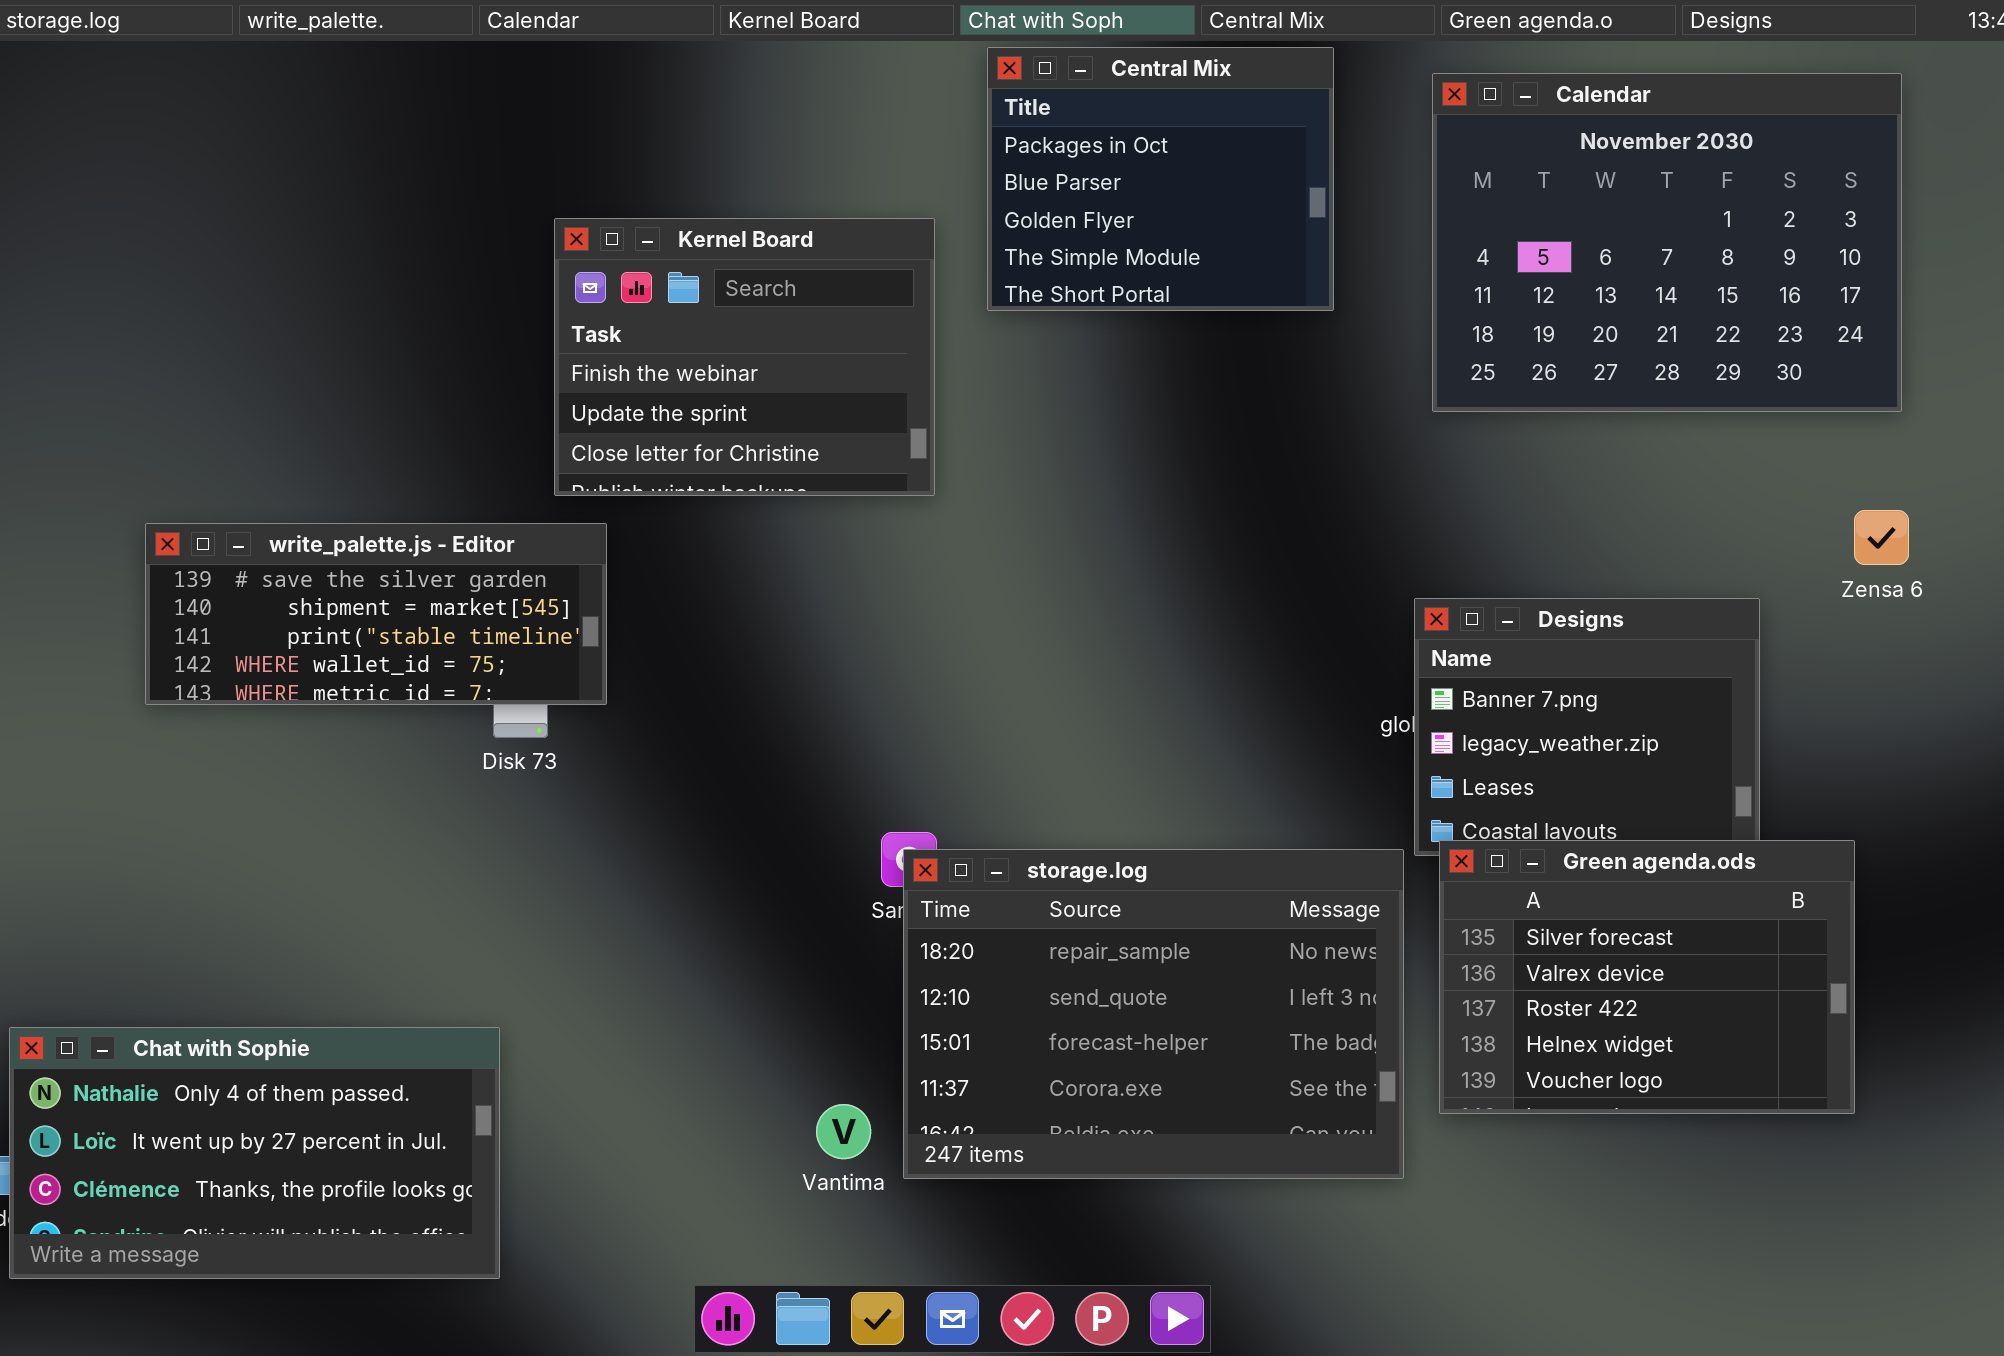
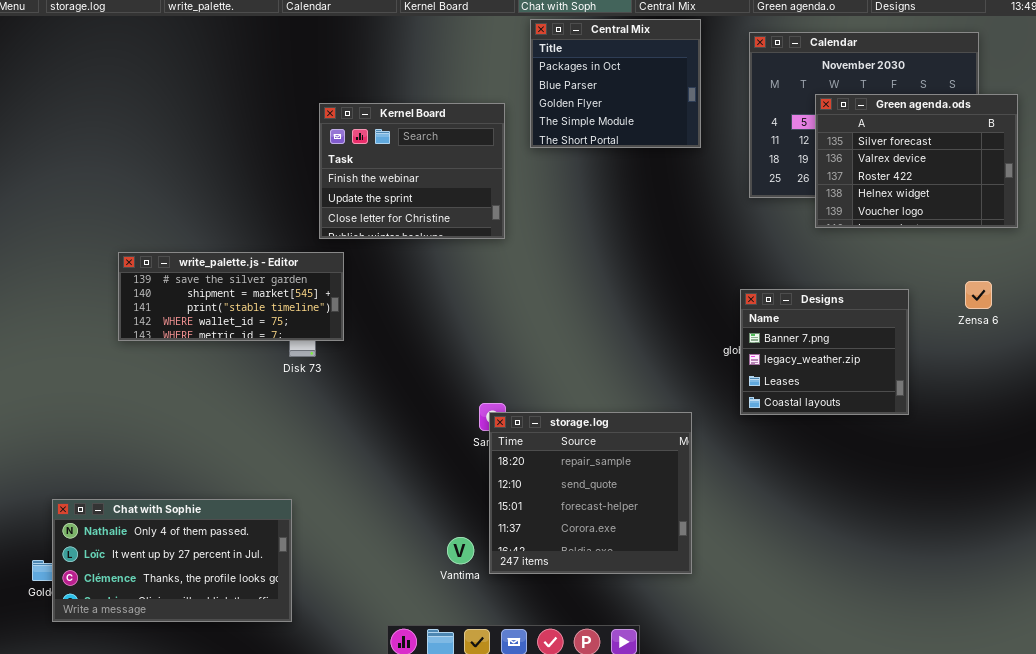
Zensa 6: [1854,510,1909,565] -> [965,281,992,309], moved
Green agenda.ods: [1439,840,1855,1114] -> [815,94,1018,228], moved
storage.log: [903,849,1404,1179] -> [489,412,692,574], resized

